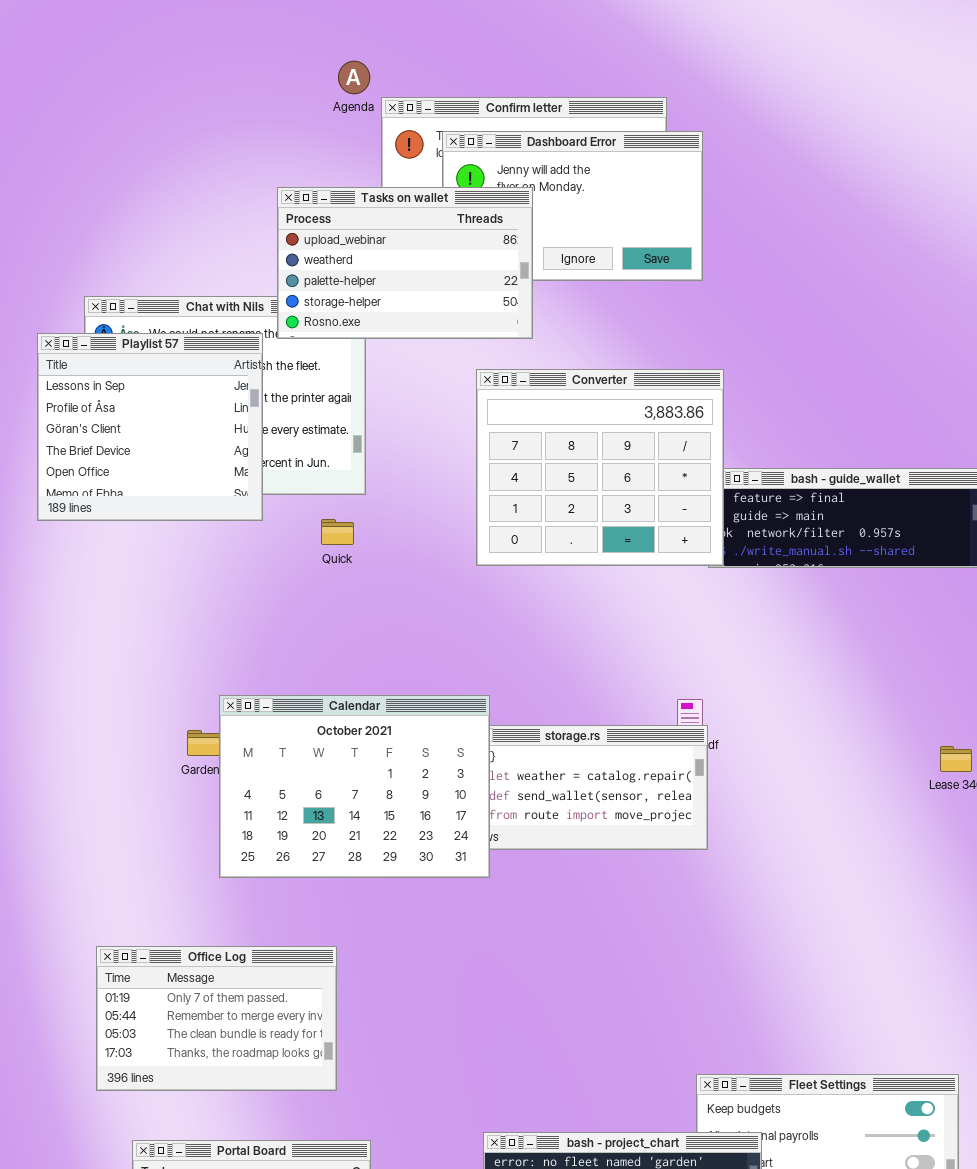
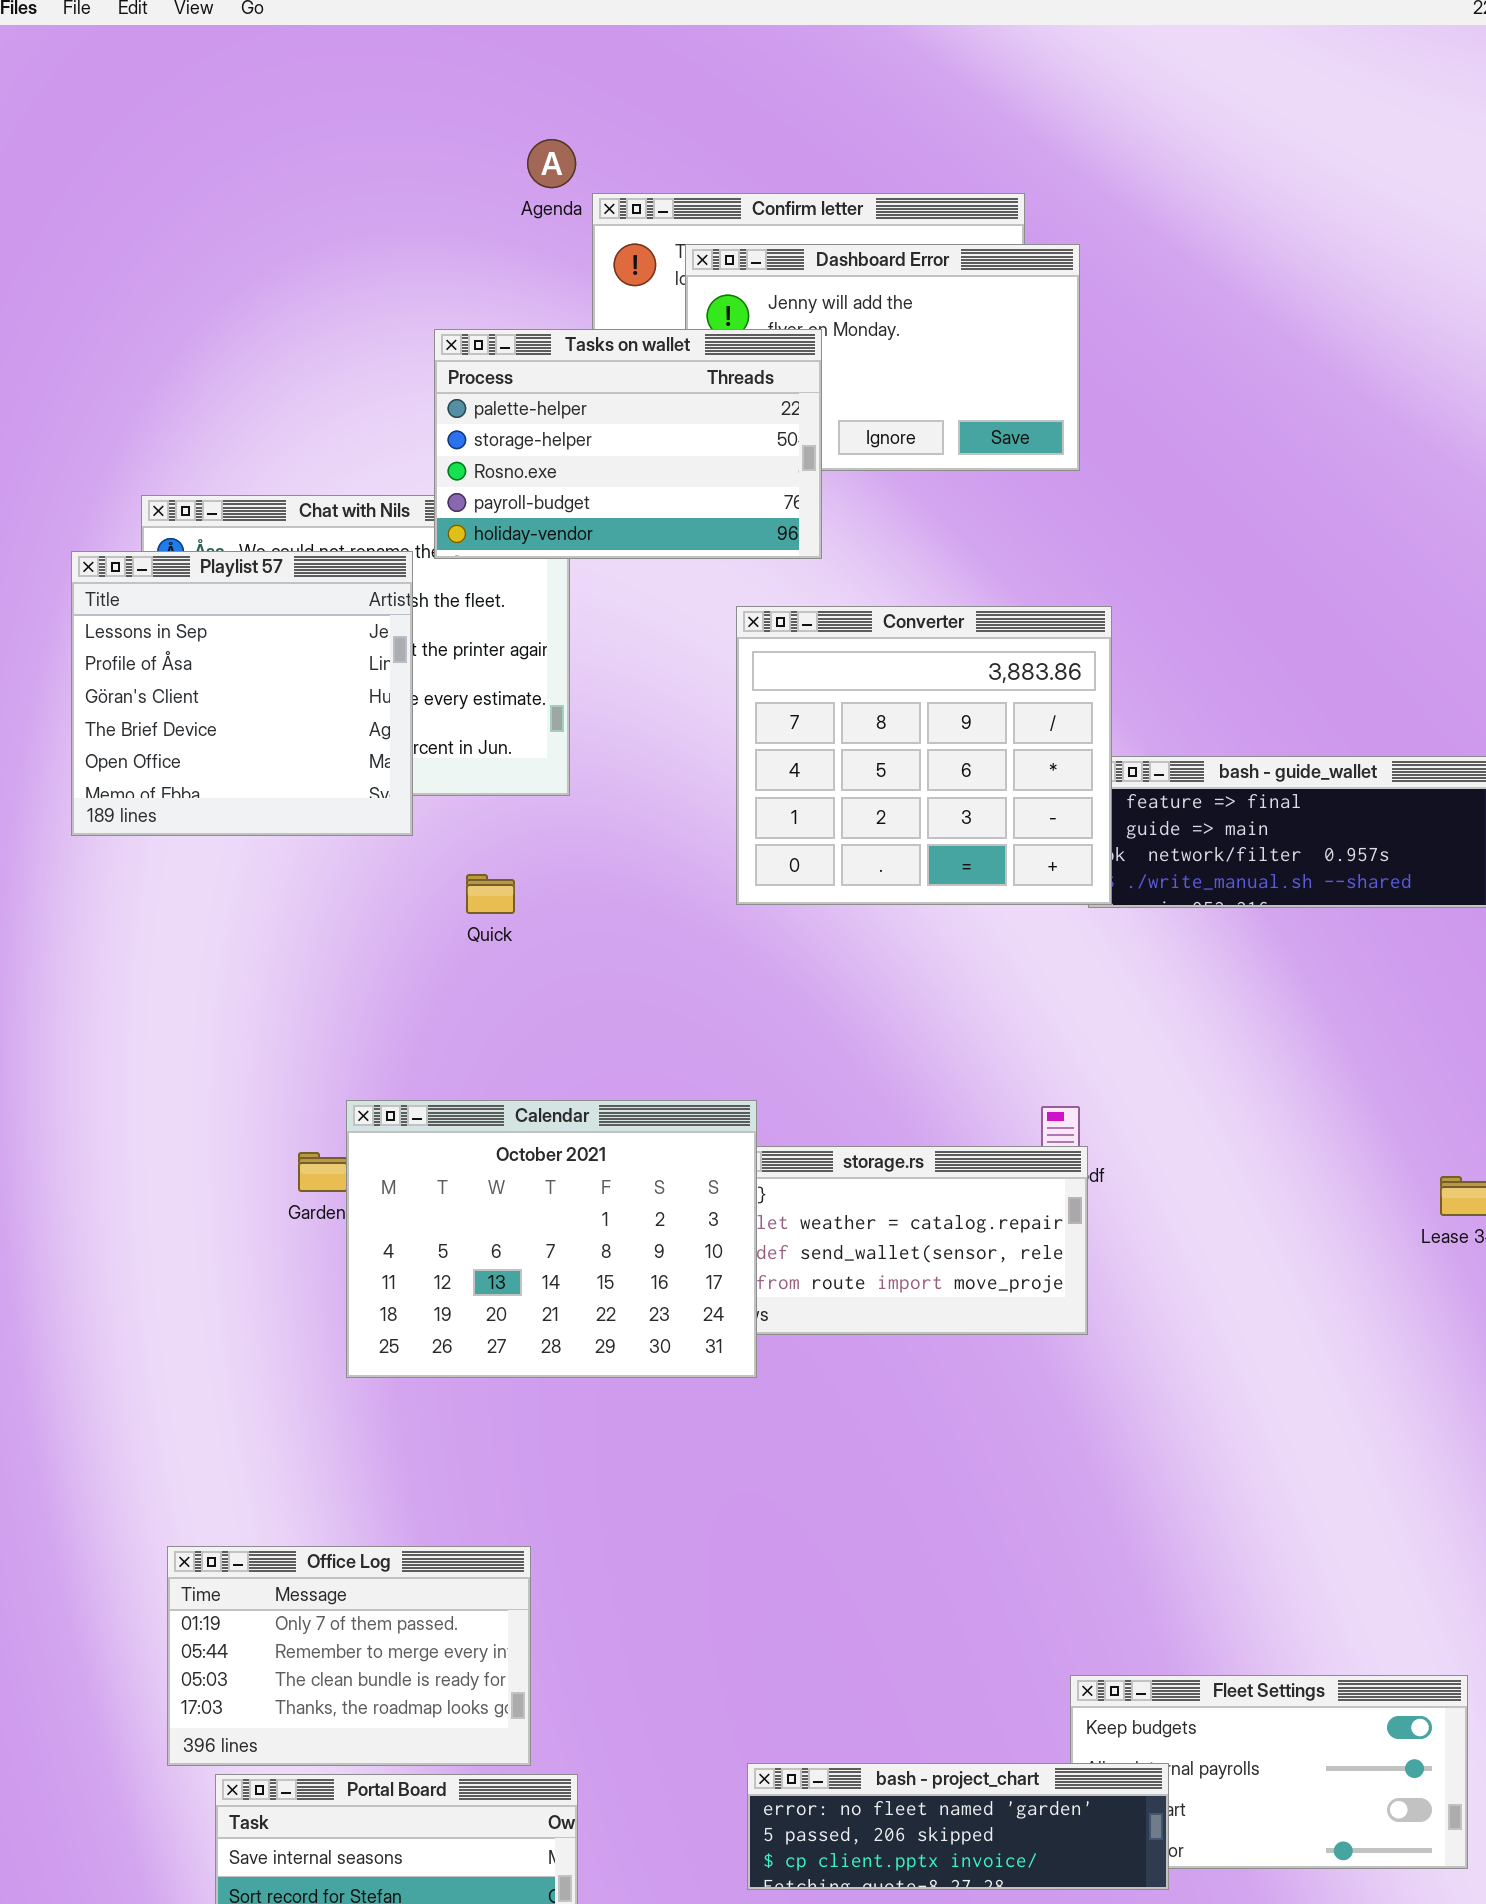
Tasks on wallet: [277,187,533,339] -> [434,329,822,559], scrolled down 2 rows
Quick: [321,519,354,545] -> [466,874,515,914], moved
Office Log: [96,946,337,1091] -> [167,1546,531,1766], moved

